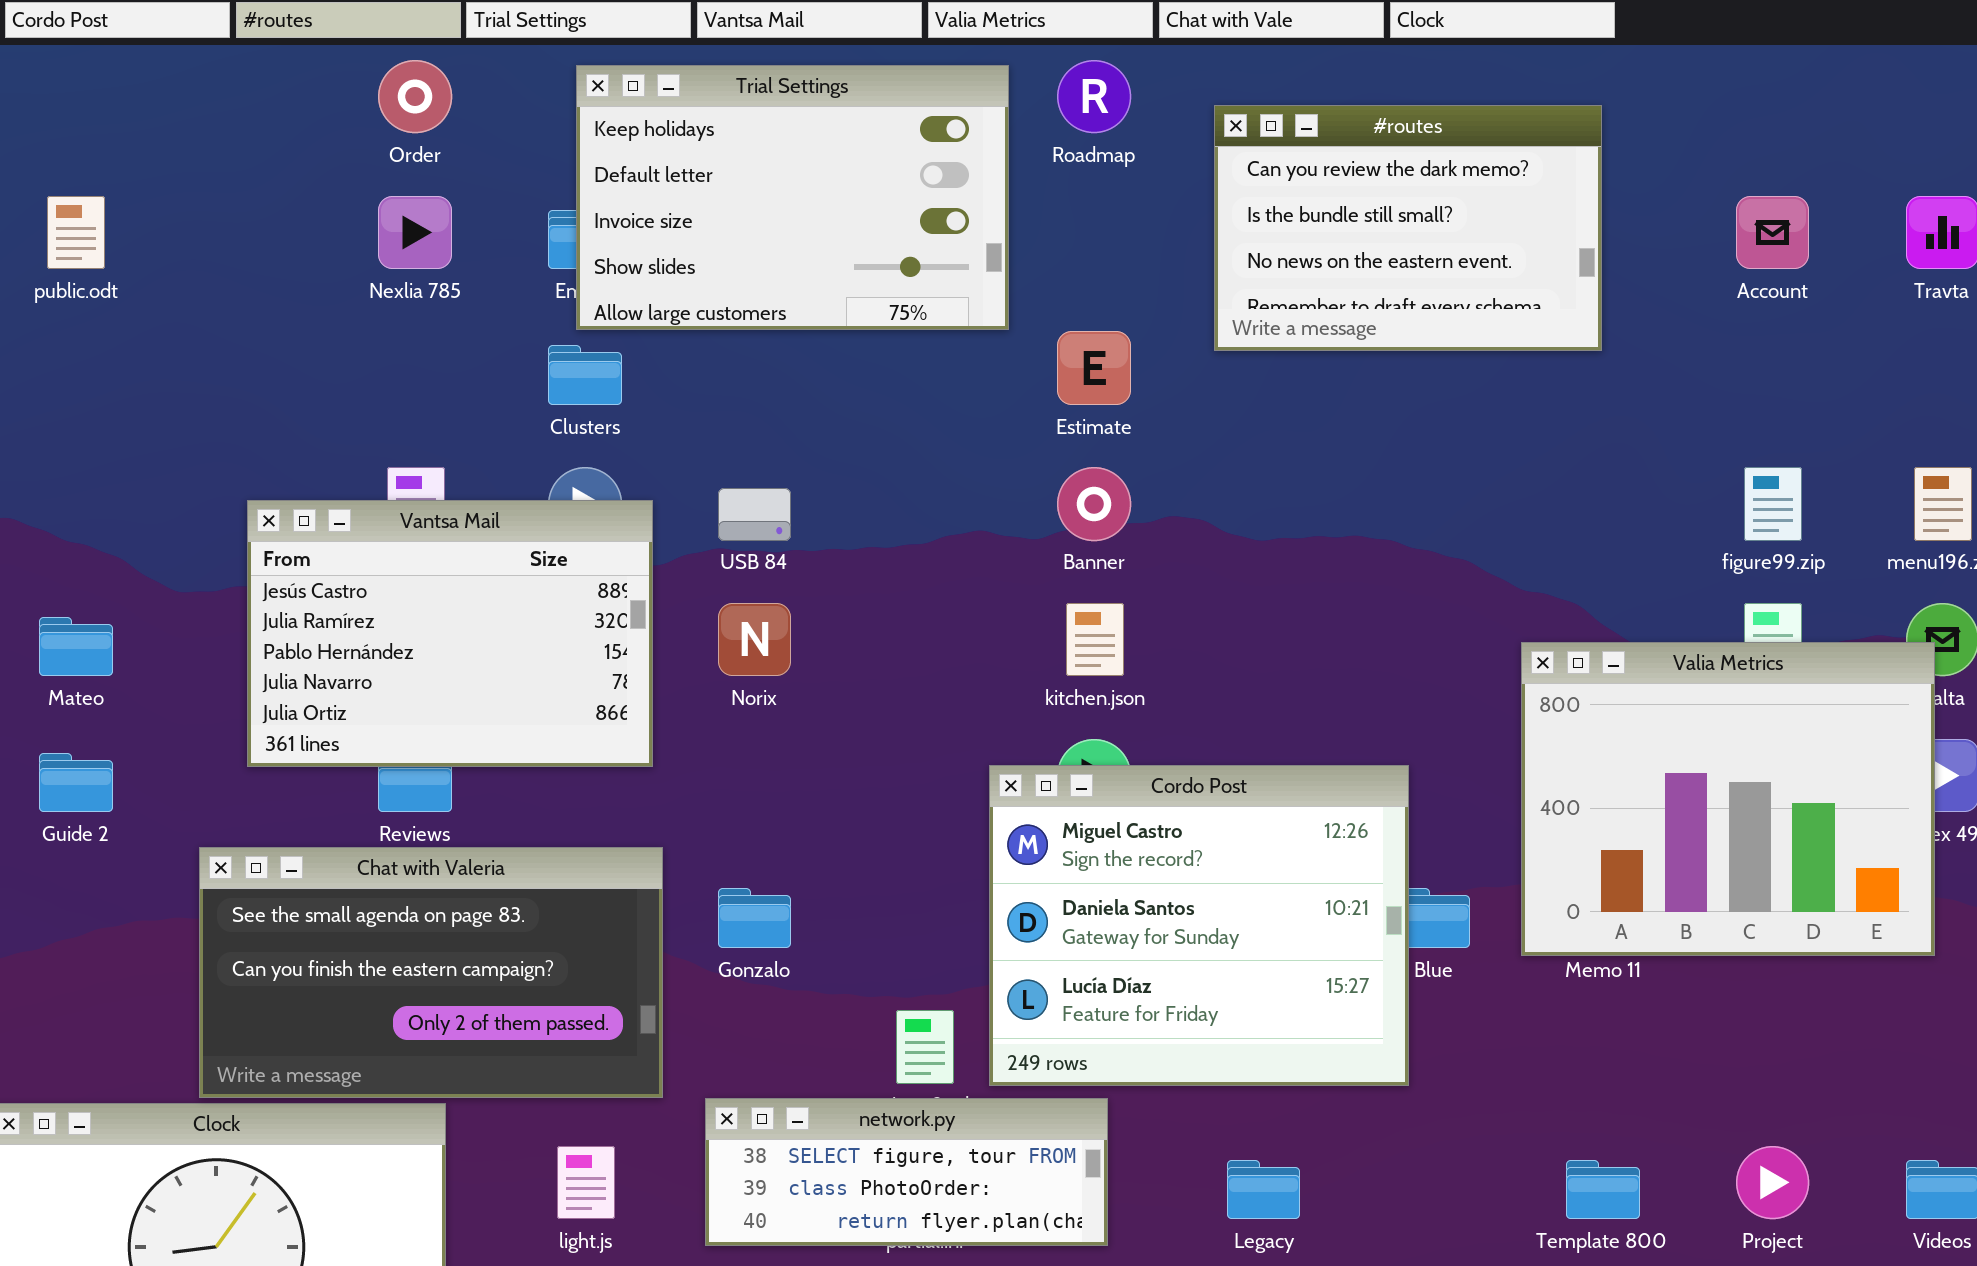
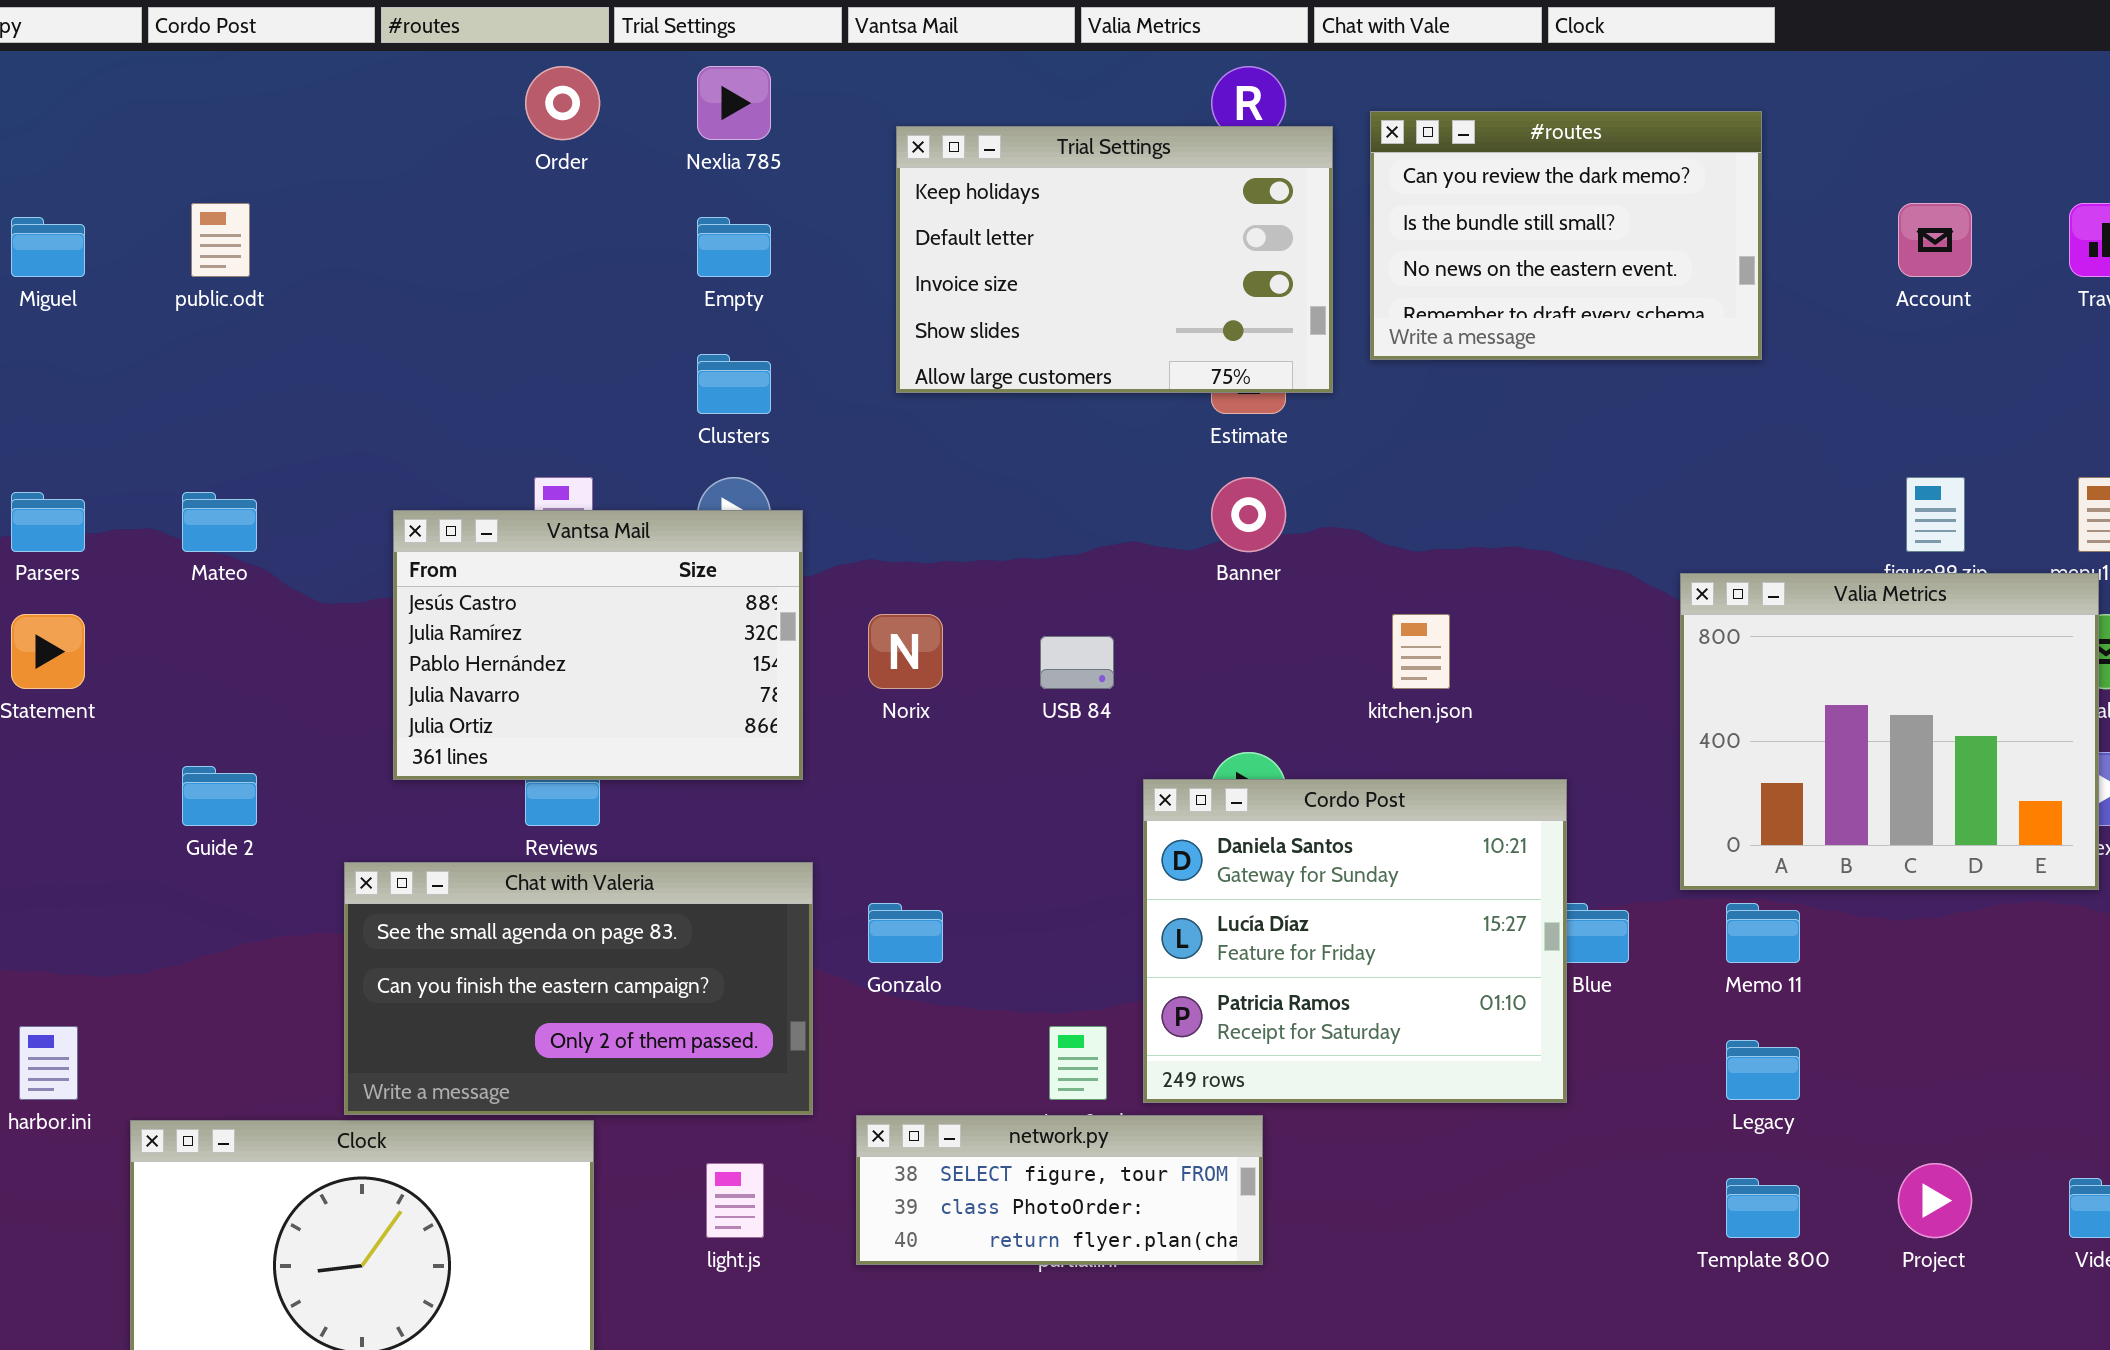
Trial Settings: [576,65,1009,330] -> [896,126,1333,393], moved
Nexlia 785: [378,196,452,269] -> [697,66,771,140], moved
USB 84: [718,488,791,541] -> [1040,636,1114,689], moved
kitchen.json: [1066,603,1124,676] -> [1392,614,1450,689], moved
Mateo: [39,617,113,676] -> [182,492,257,552], moved
Valia Metrics: [1521,642,1935,956] -> [1680,573,2099,890], moved
Cordo Post: [989,765,1409,1086] -> [1143,779,1567,1103], scrolled down 1 row
Legacy: [1227,1160,1300,1219] -> [1726,1040,1800,1100], moved

